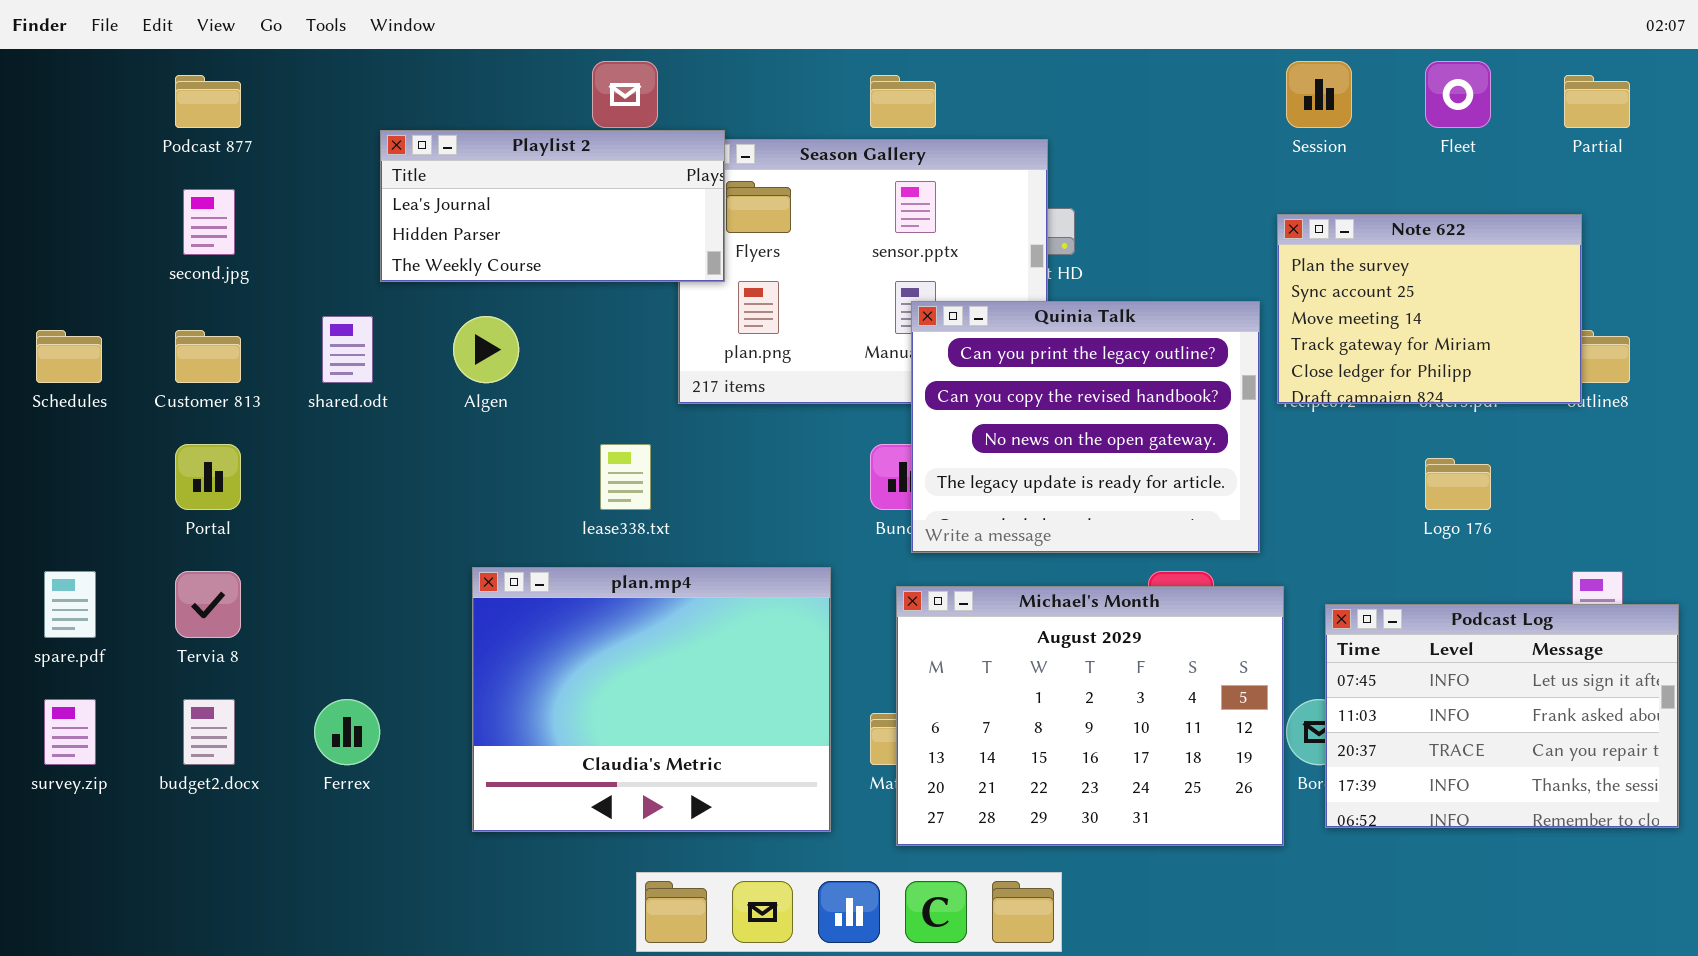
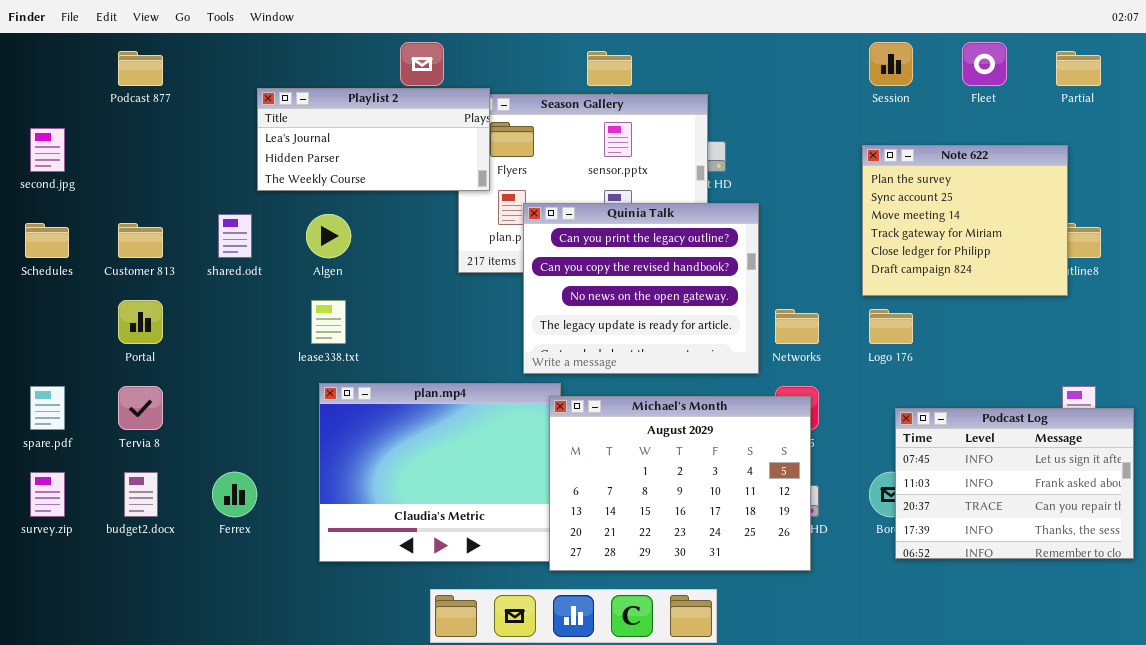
second.jpg: [183,189,235,255] -> [30,128,65,172], moved
Note 622: [1277,214,1582,404] -> [862,145,1068,296], resized
Quinia Talk: [911,301,1260,553] -> [523,203,759,374], moved
lease338.txt: [600,444,651,510] -> [311,300,346,344], moved
Logo 176: [1425,458,1491,510] -> [869,309,913,344], moved
Michael's Month: [896,586,1284,846] -> [549,396,811,571], moved

